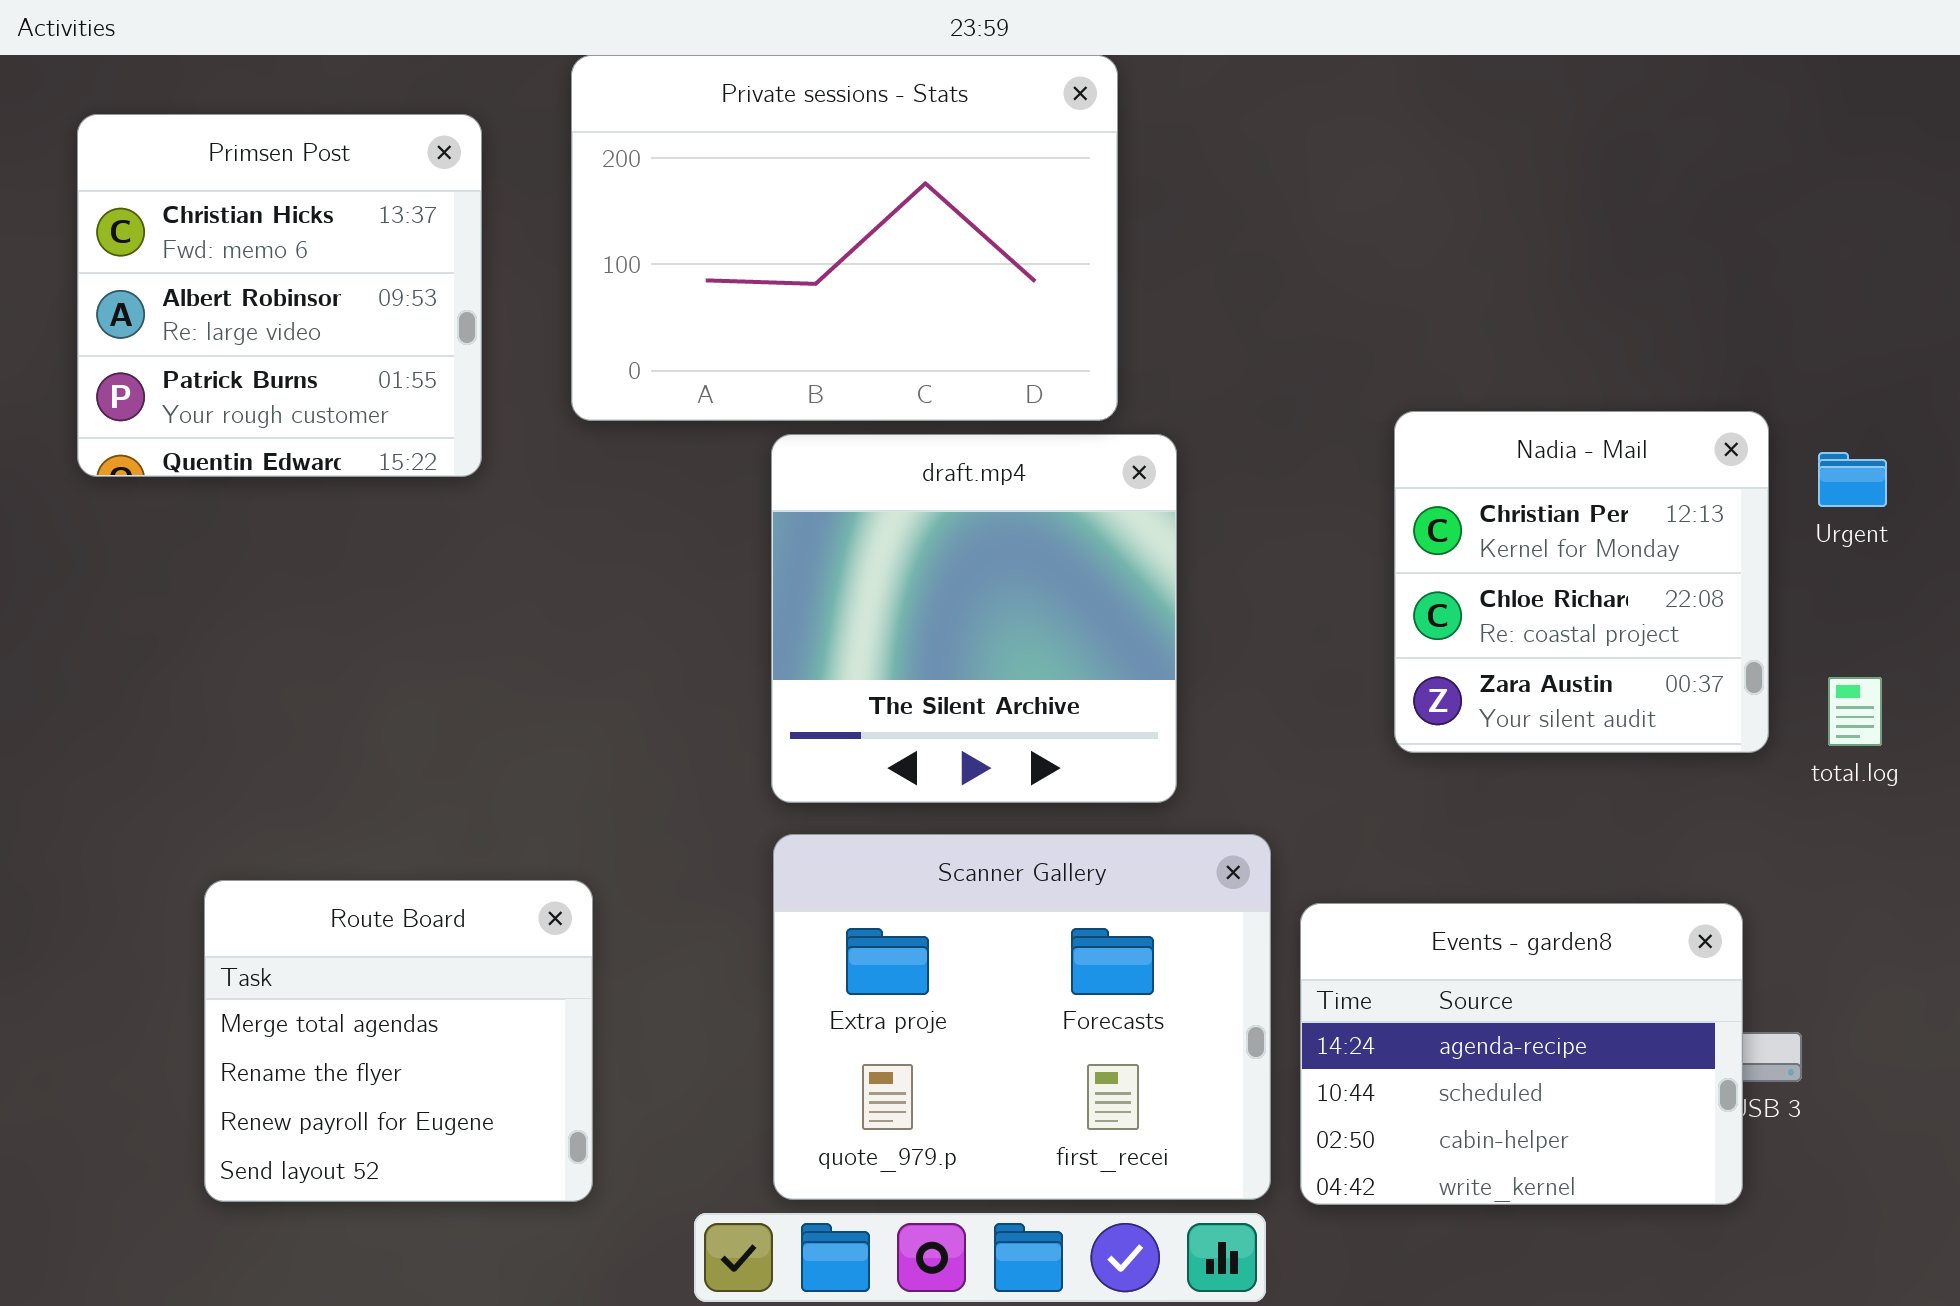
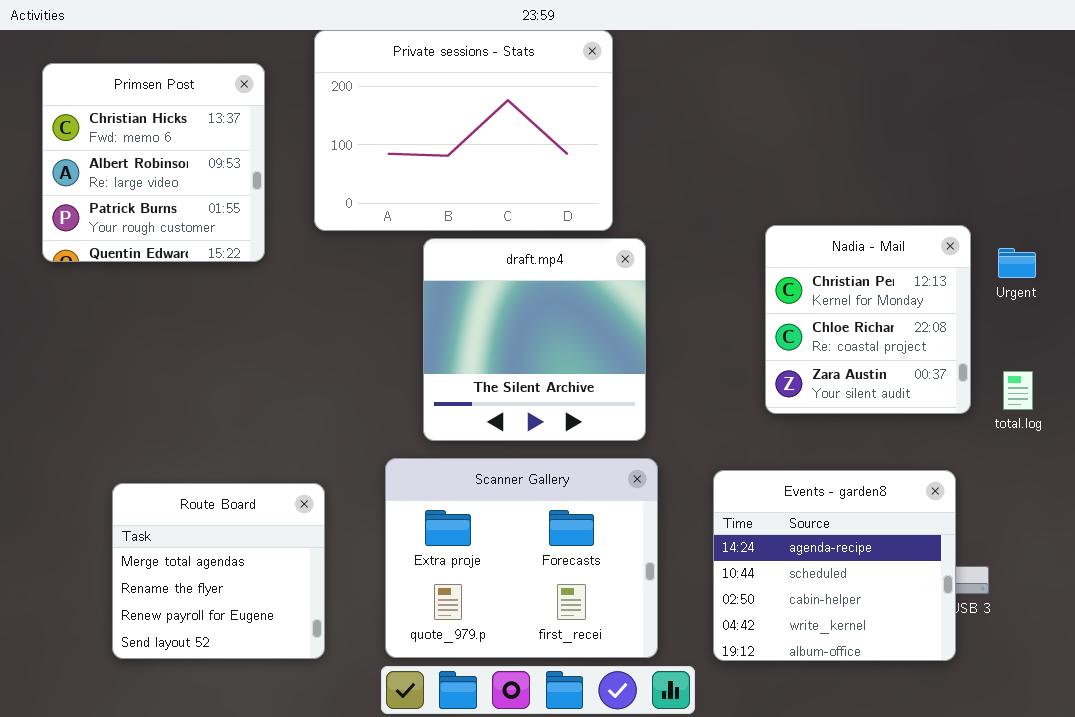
Scanner Gallery: [773,834,1271,1200] -> [385,458,658,658], moved
Events - garden8: [1300,903,1743,1205] -> [713,470,956,661], resized

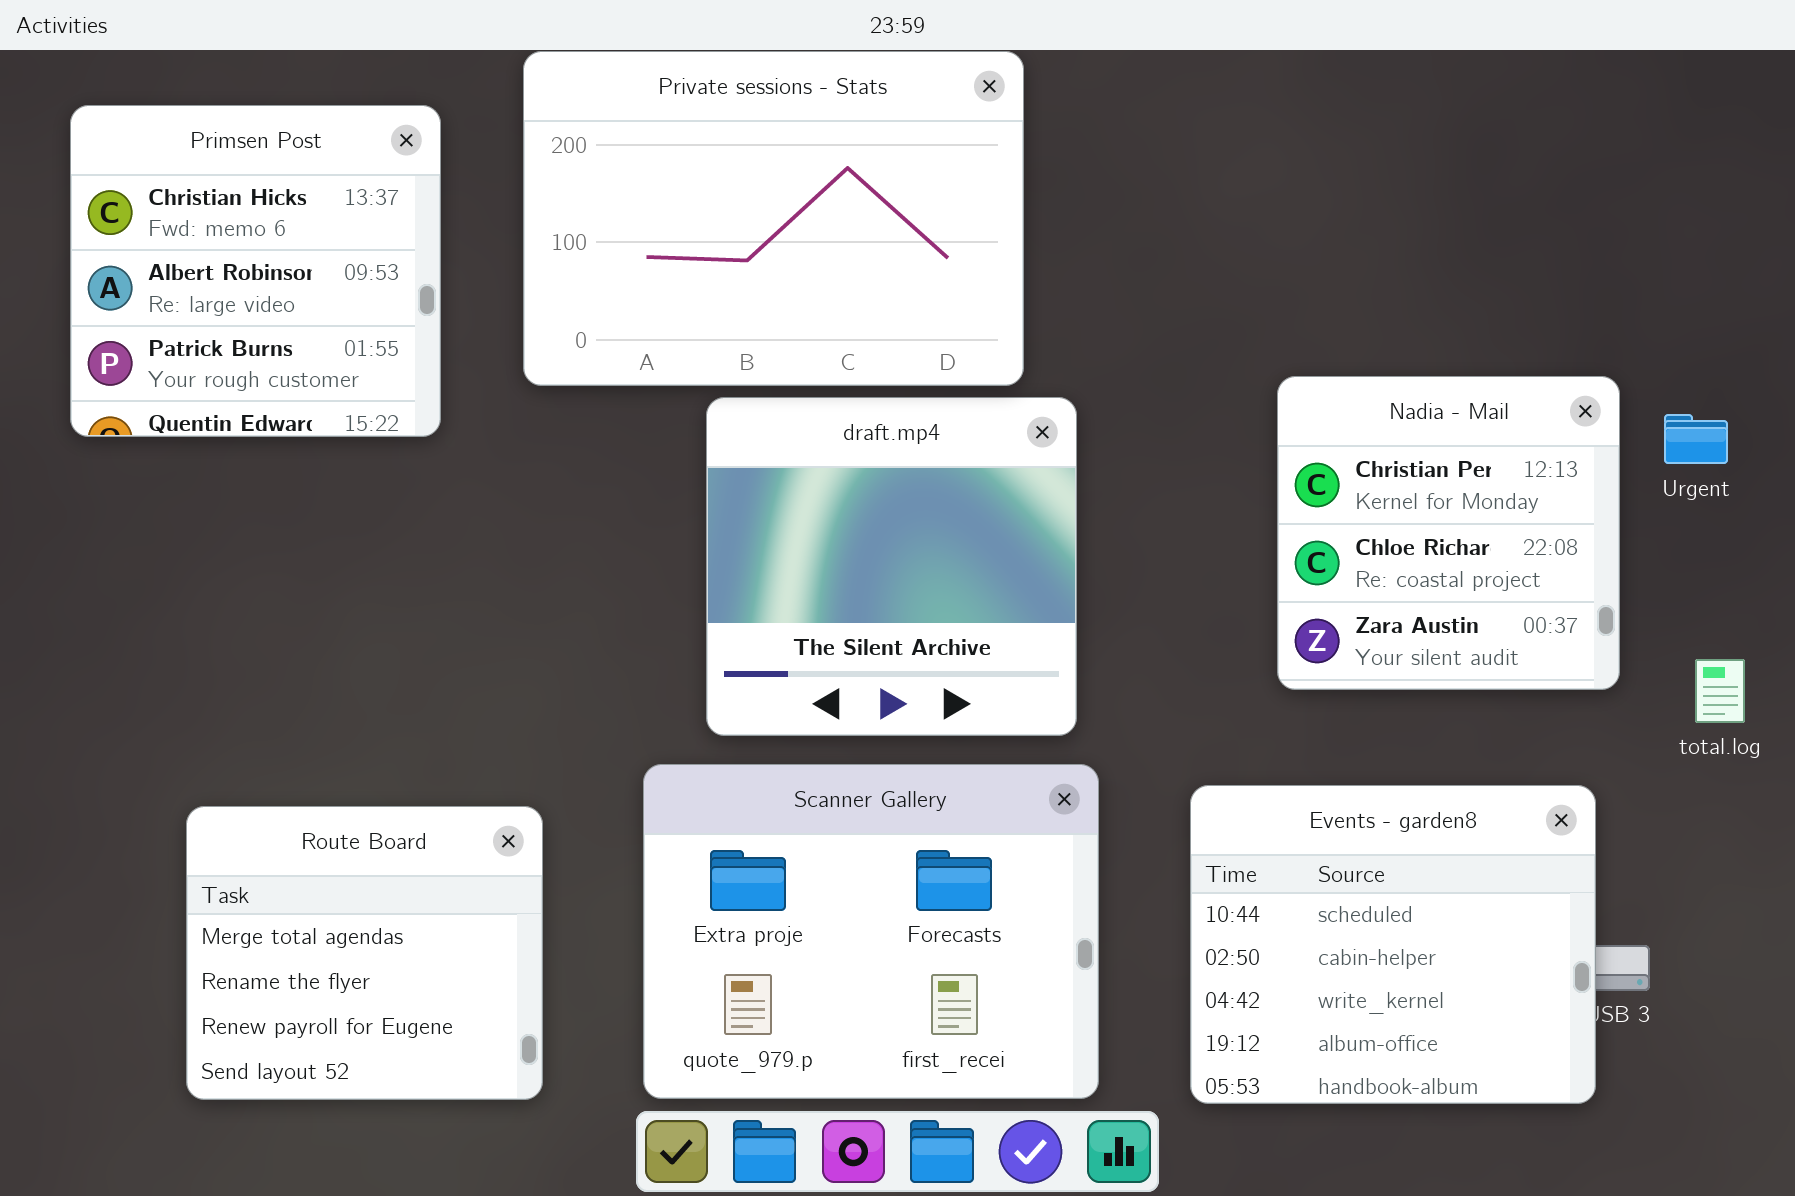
total.log: [1003,371,1033,410] -> [1695,659,1745,723], moved
Events - garden8: [713,470,956,661] -> [1190,785,1596,1104], scrolled down 1 row

